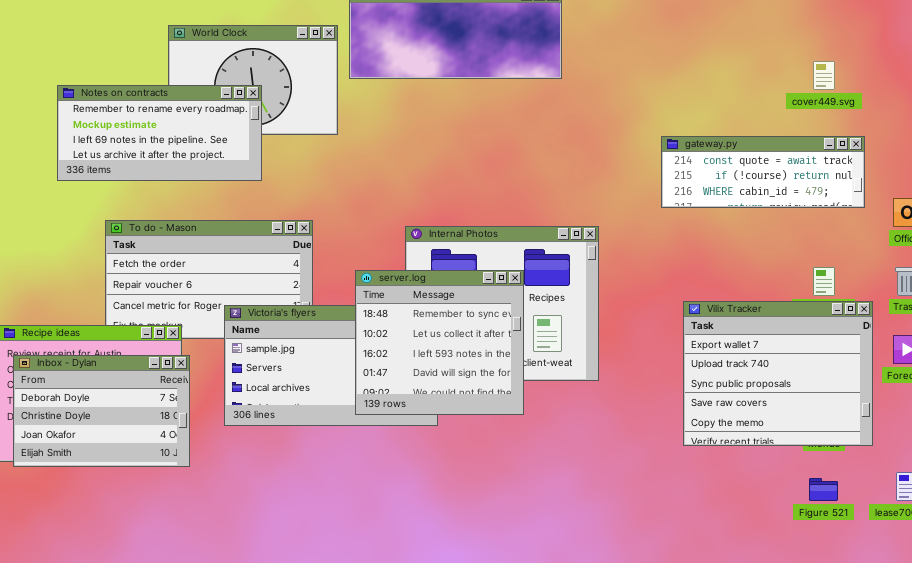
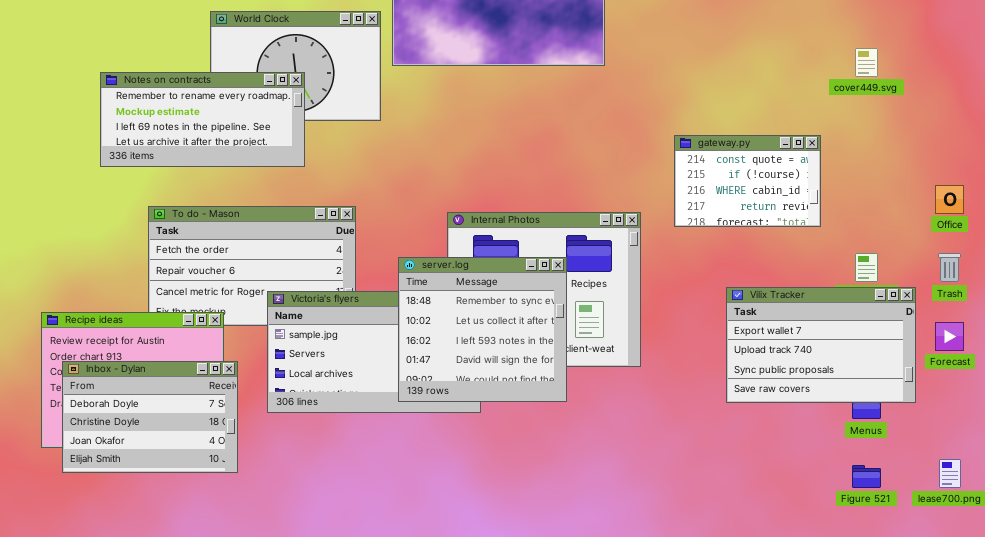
gateway.py: [661,136,865,208] -> [674,135,821,227], moved, resized
Vilix Tracker: [683,301,873,446] -> [726,287,916,403], resized
Inbox - Dylan: [13,355,190,467] -> [62,361,238,473], moved

